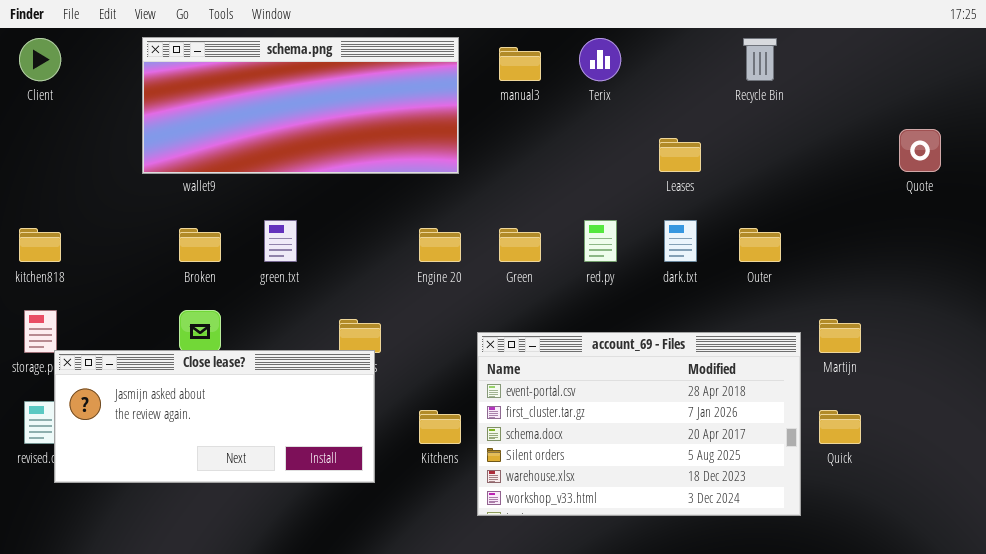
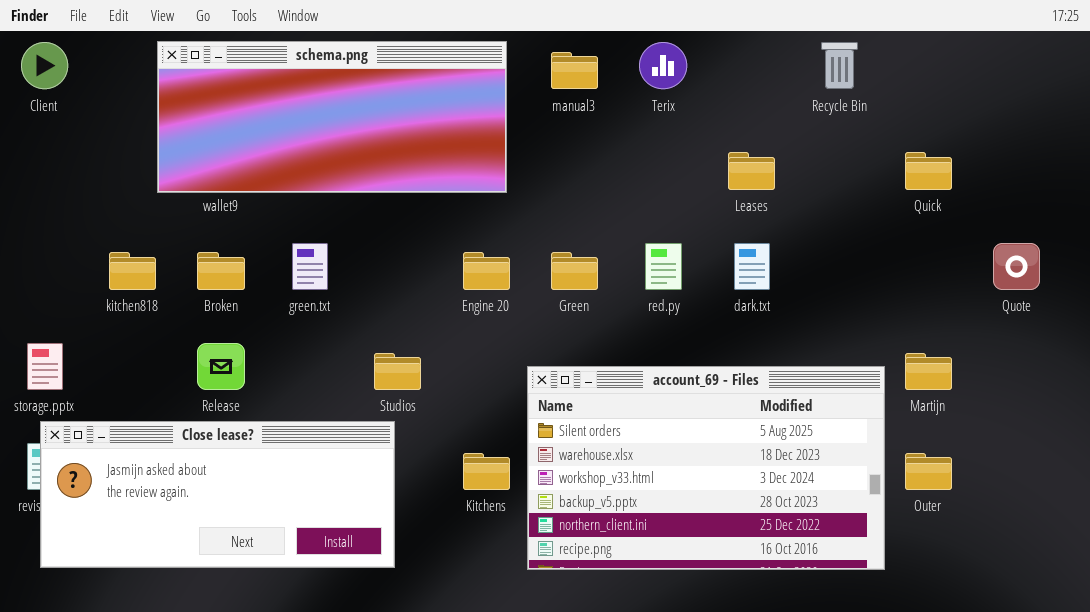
Quote: [899,129,941,172] -> [993,243,1040,290], moved
kitchen818: [19,228,61,262] -> [109,252,156,290], moved
Outer: [739,228,781,262] -> [905,453,952,490], moved
account_69 - Files: [477,332,801,516] -> [527,366,885,570], scrolled down 3 rows
Close lease?: [54,350,375,483] -> [40,421,395,568], moved
Quick: [819,410,861,444] -> [905,152,952,190], moved

